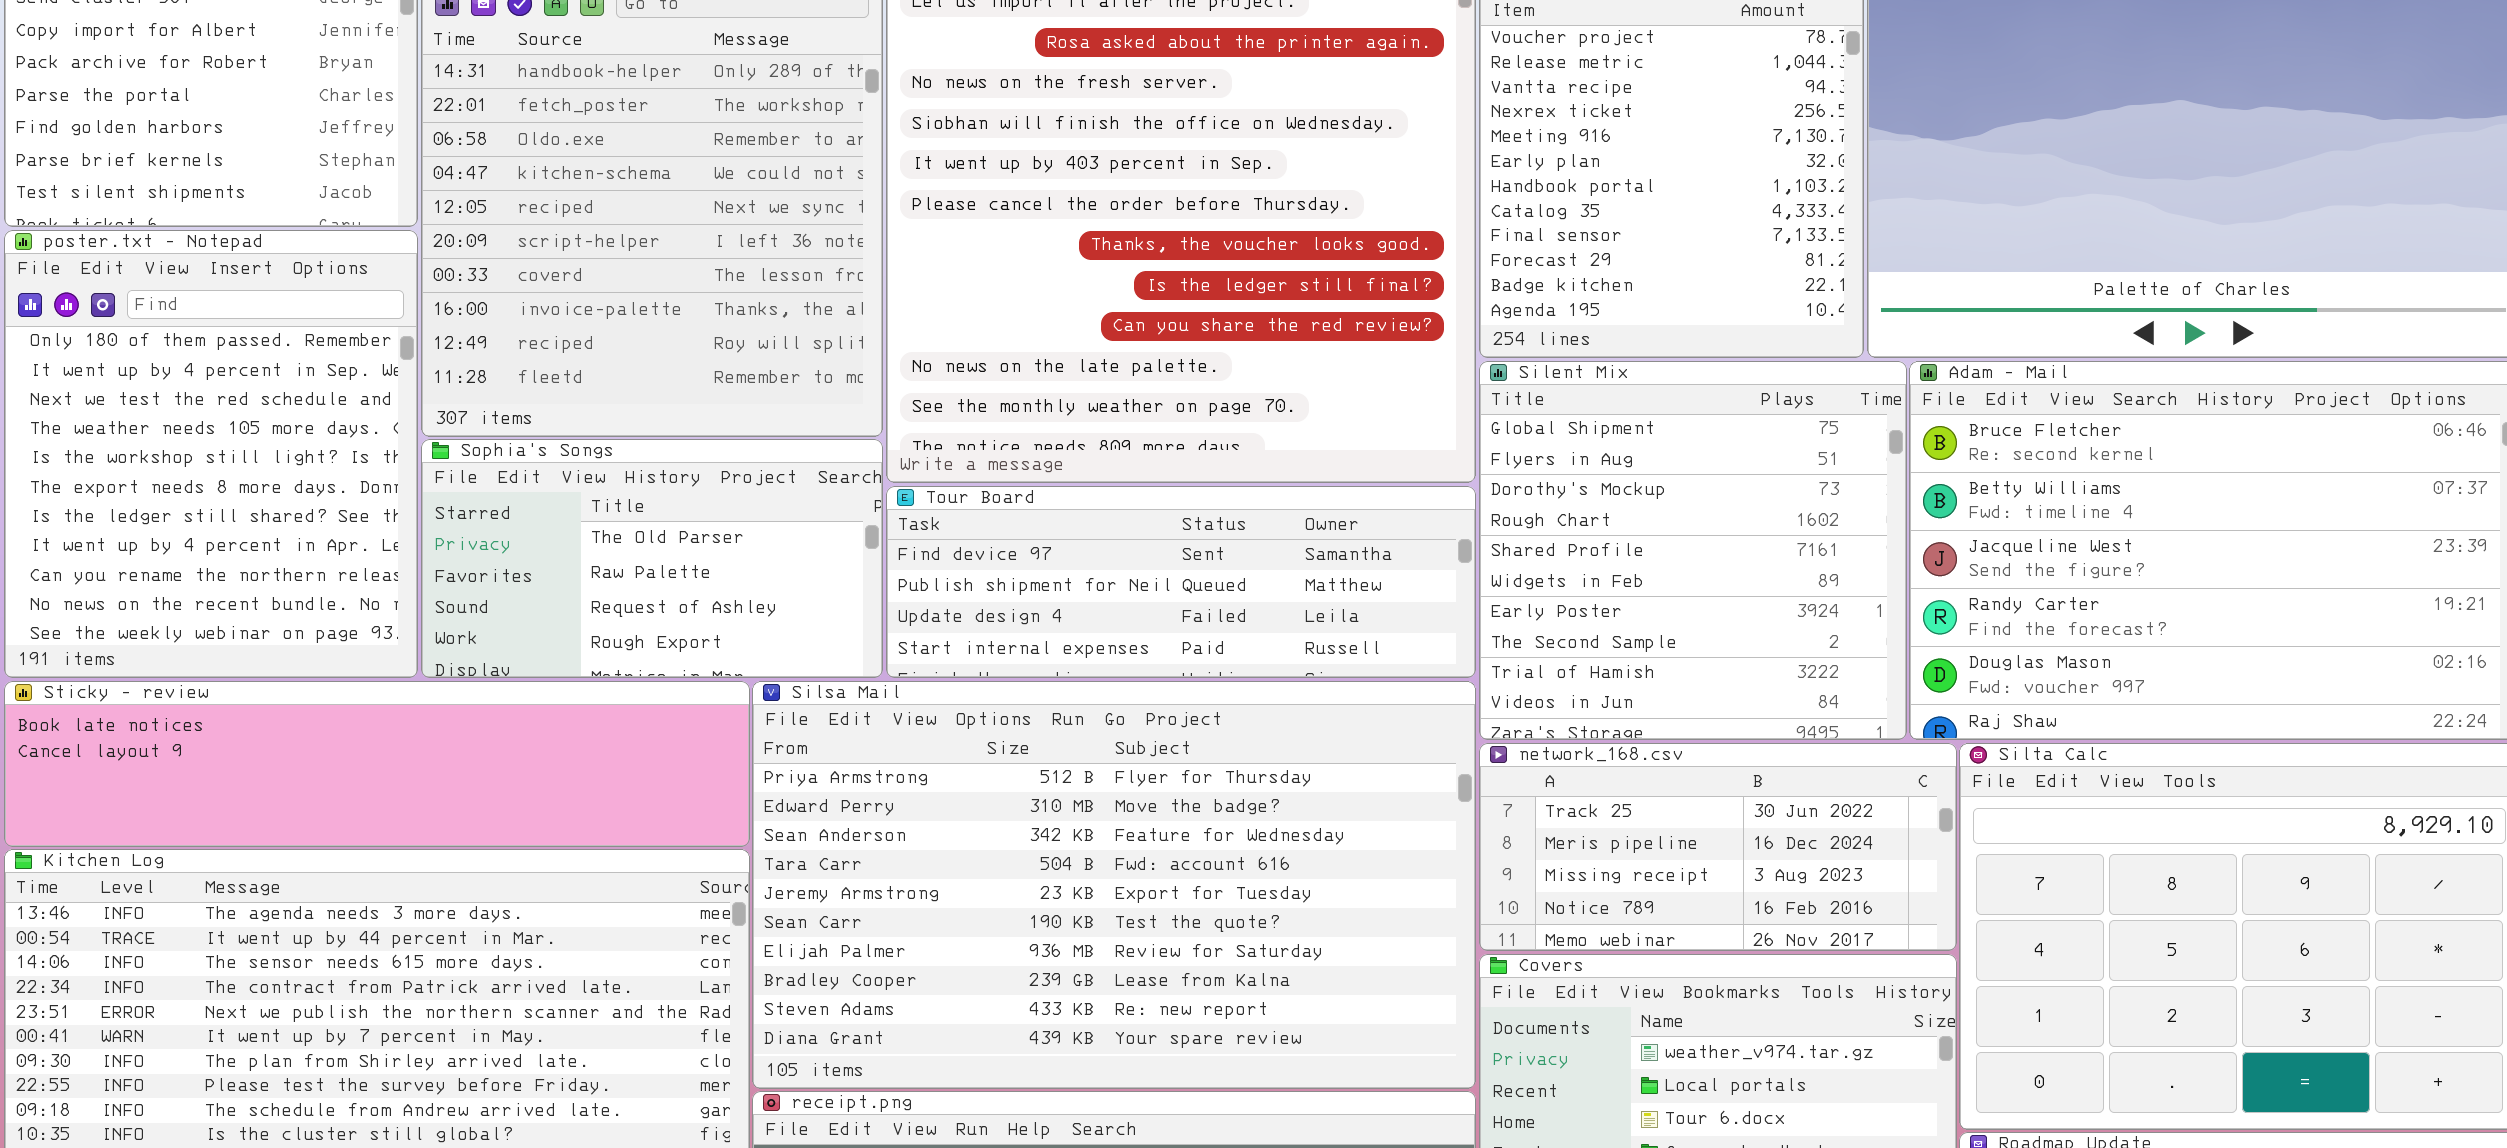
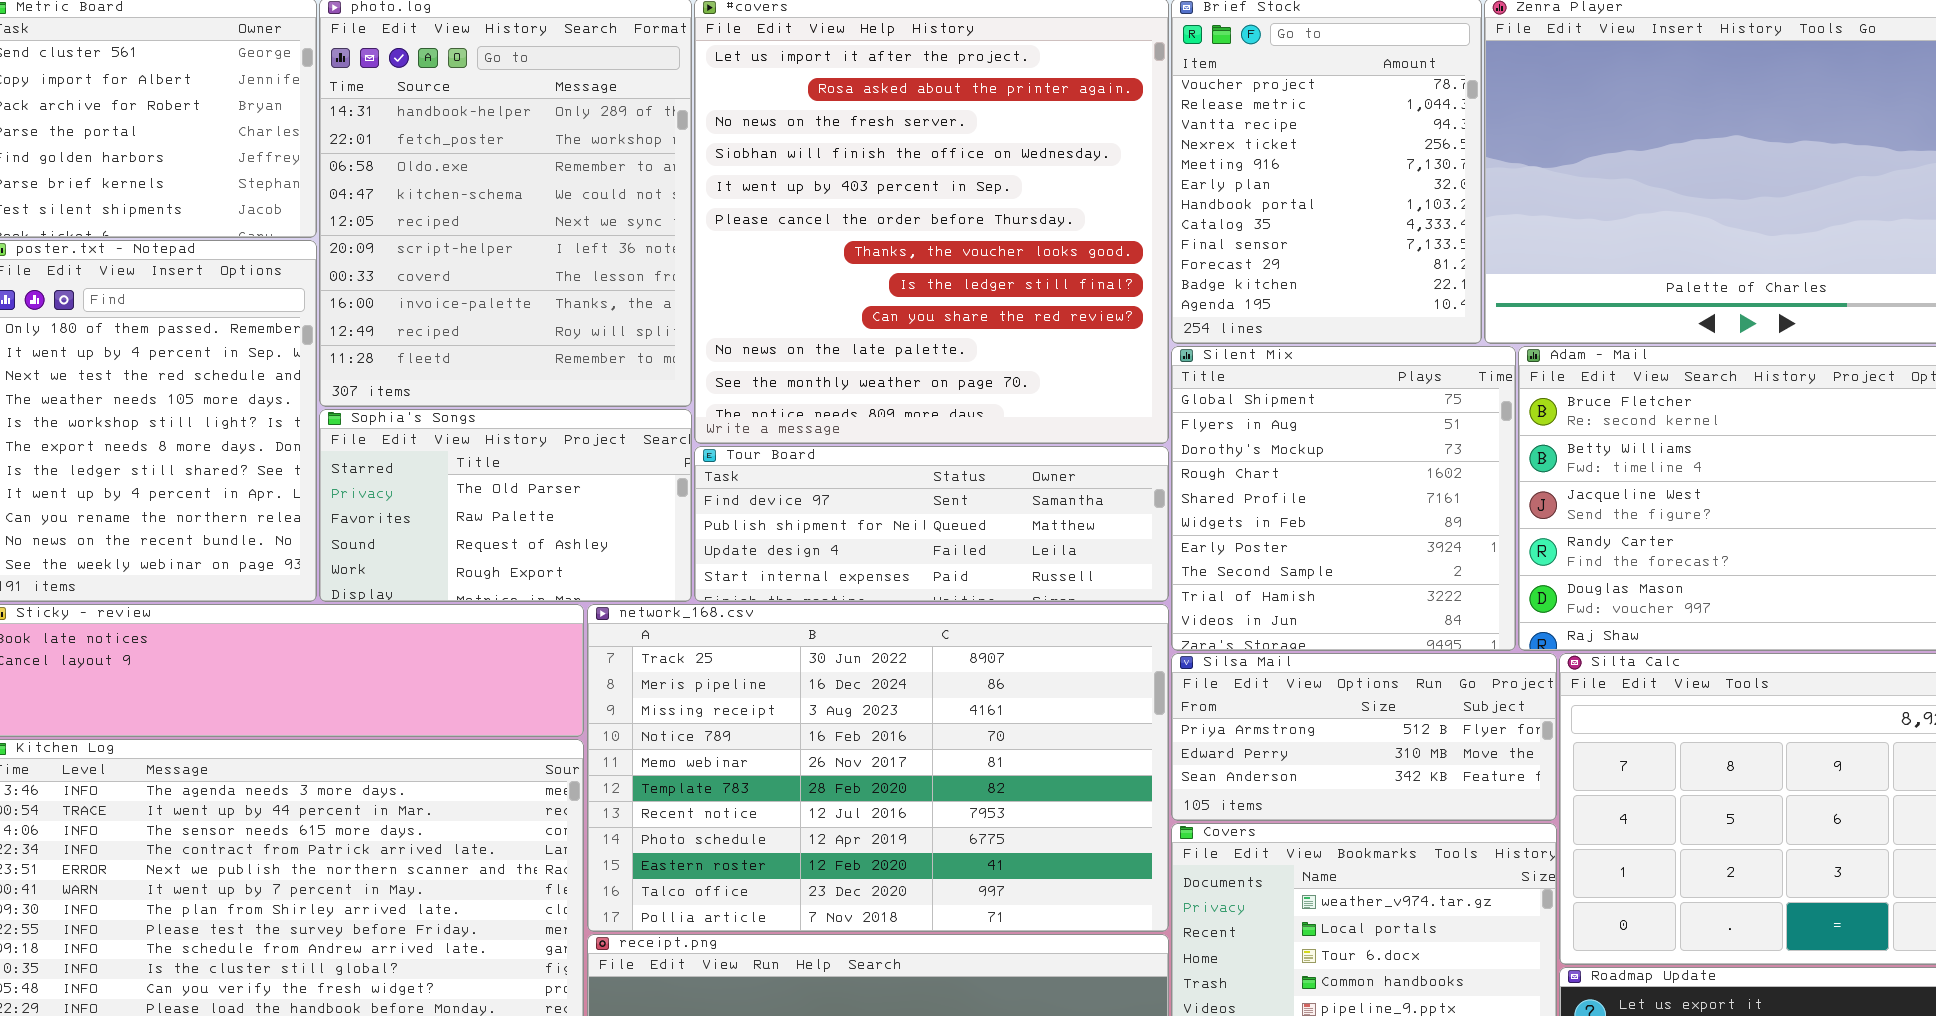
Silsa Mail: [752,681,1476,1089] -> [1171,653,1557,821], moved, resized
network_168.csv: [1479,743,1957,951] -> [587,604,1169,932], moved, resized

